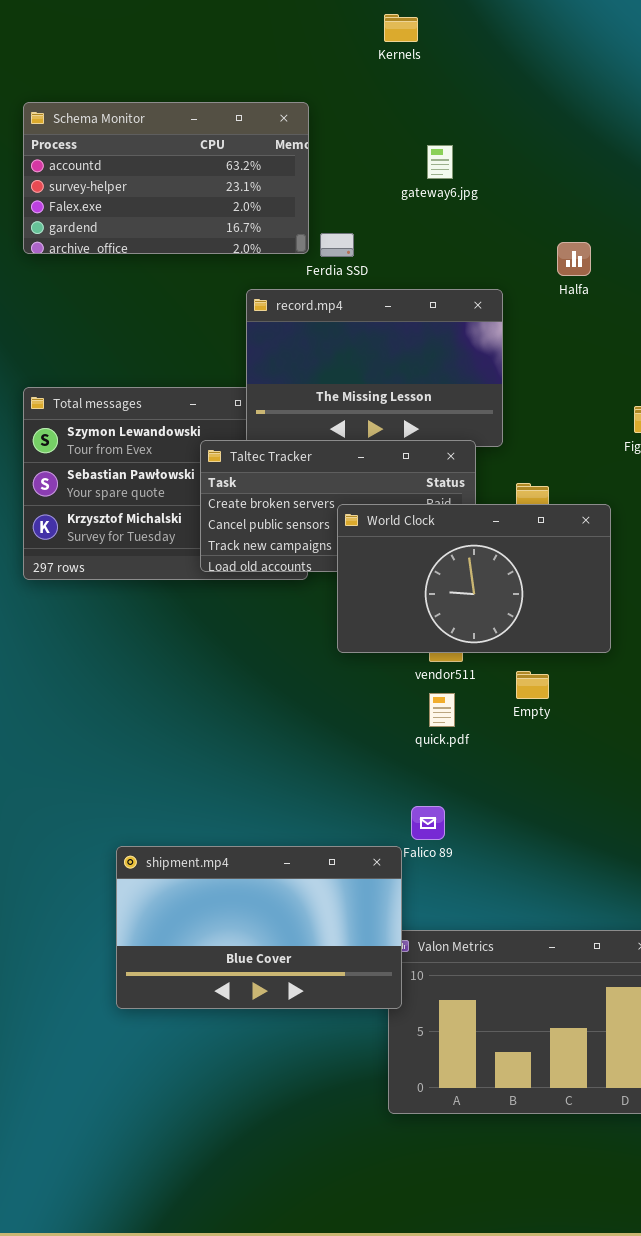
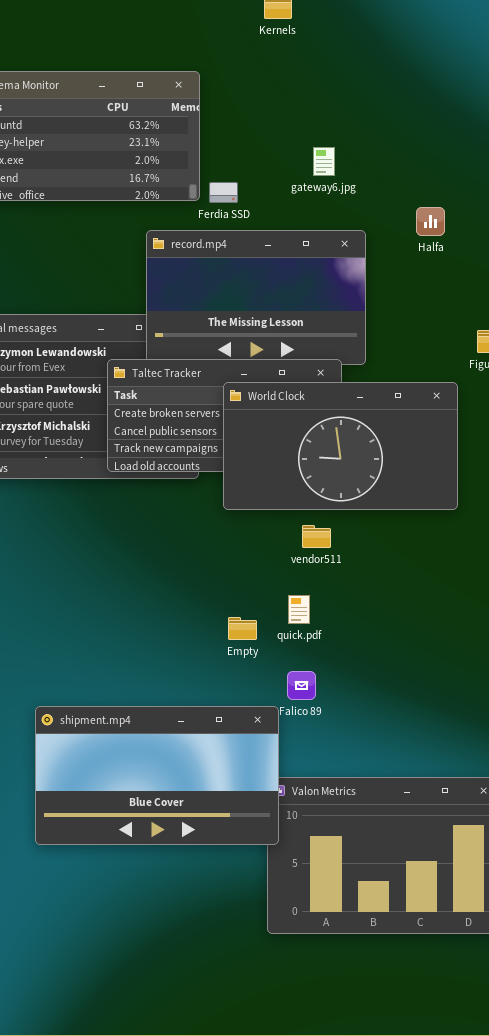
gateway6.jpg: [427,145,453,179] -> [313,147,335,176], moved
Halfa: [557,242,591,276] -> [416,207,445,236], moved
World Clock: [337,504,611,653] -> [223,382,458,510], moved
Empty: [516,671,549,699] -> [228,617,257,640], moved
quick.pdf: [429,693,455,727] -> [288,595,310,624], moved

